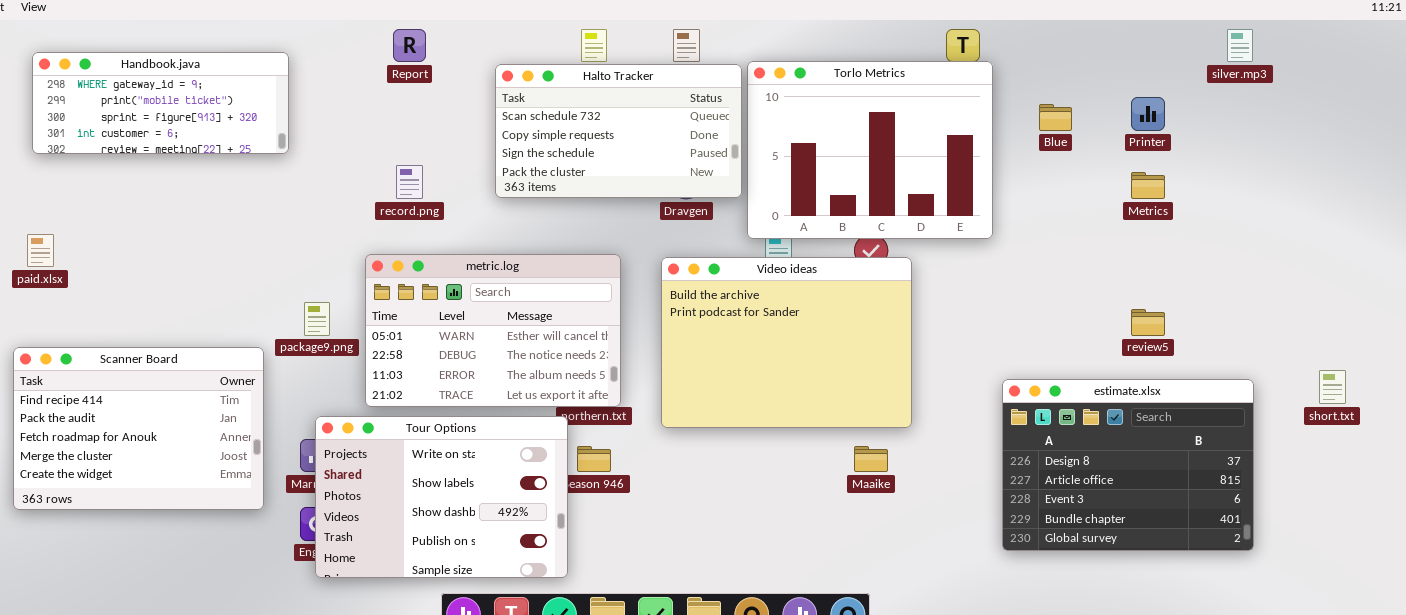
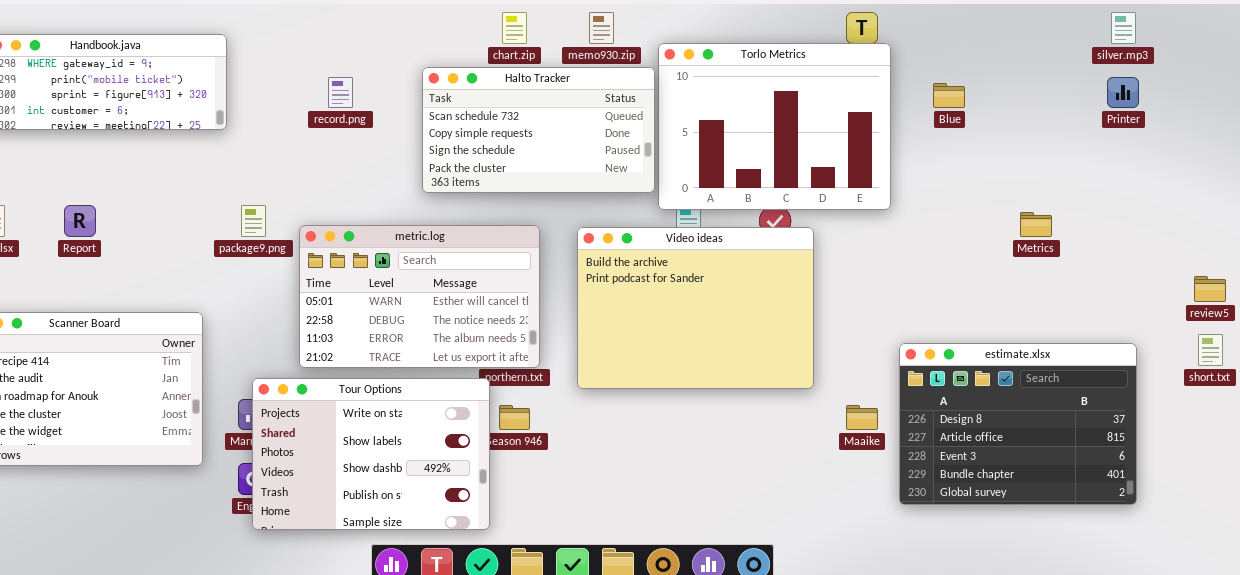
Report: [393,29,426,62] -> [64,205,96,237], moved
Halto Tracker: [495,64,742,198] -> [422,67,655,193], moved
Printer: [1131,97,1165,131] -> [1107,77,1139,108], moved
record.png: [396,165,423,199] -> [328,77,353,108], moved
Metrics: [1131,172,1165,199] -> [1020,212,1052,237], moved
package9.png: [304,302,330,336] -> [241,205,266,237], moved
review5: [1131,309,1165,336] -> [1194,276,1226,302], moved
Maaike: [854,446,888,472] -> [846,405,878,430], moved

